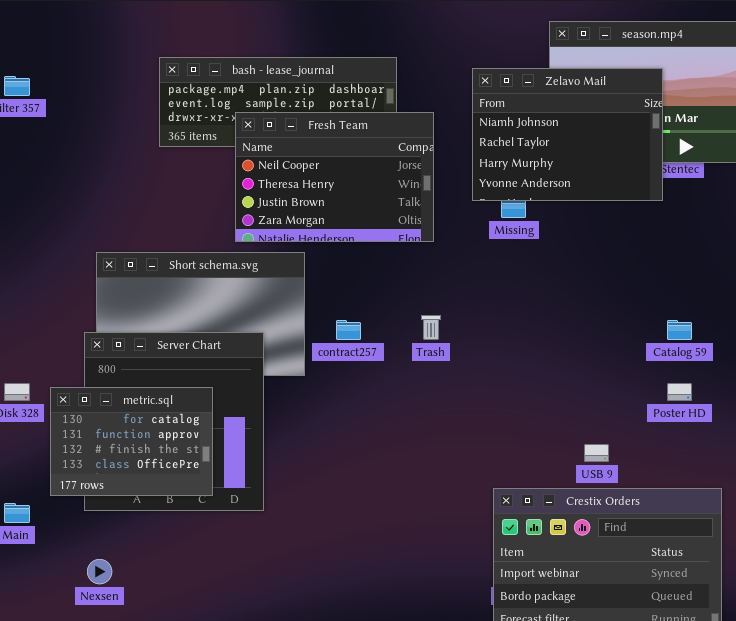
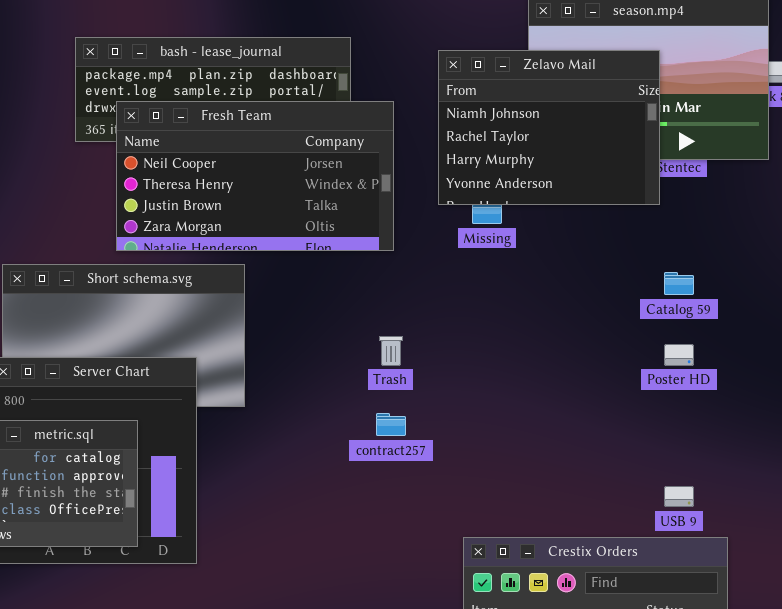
Fresh Team: [235,112,434,242] -> [116,101,394,251], resized
contract257: [336,320,361,340] -> [376,413,406,436], moved
Catalog 59: [667,320,692,340] -> [664,272,694,295], moved
Poster HD: [667,383,692,401] -> [664,344,694,366], moved
USB 9: [584,444,609,462] -> [664,486,694,507], moved

